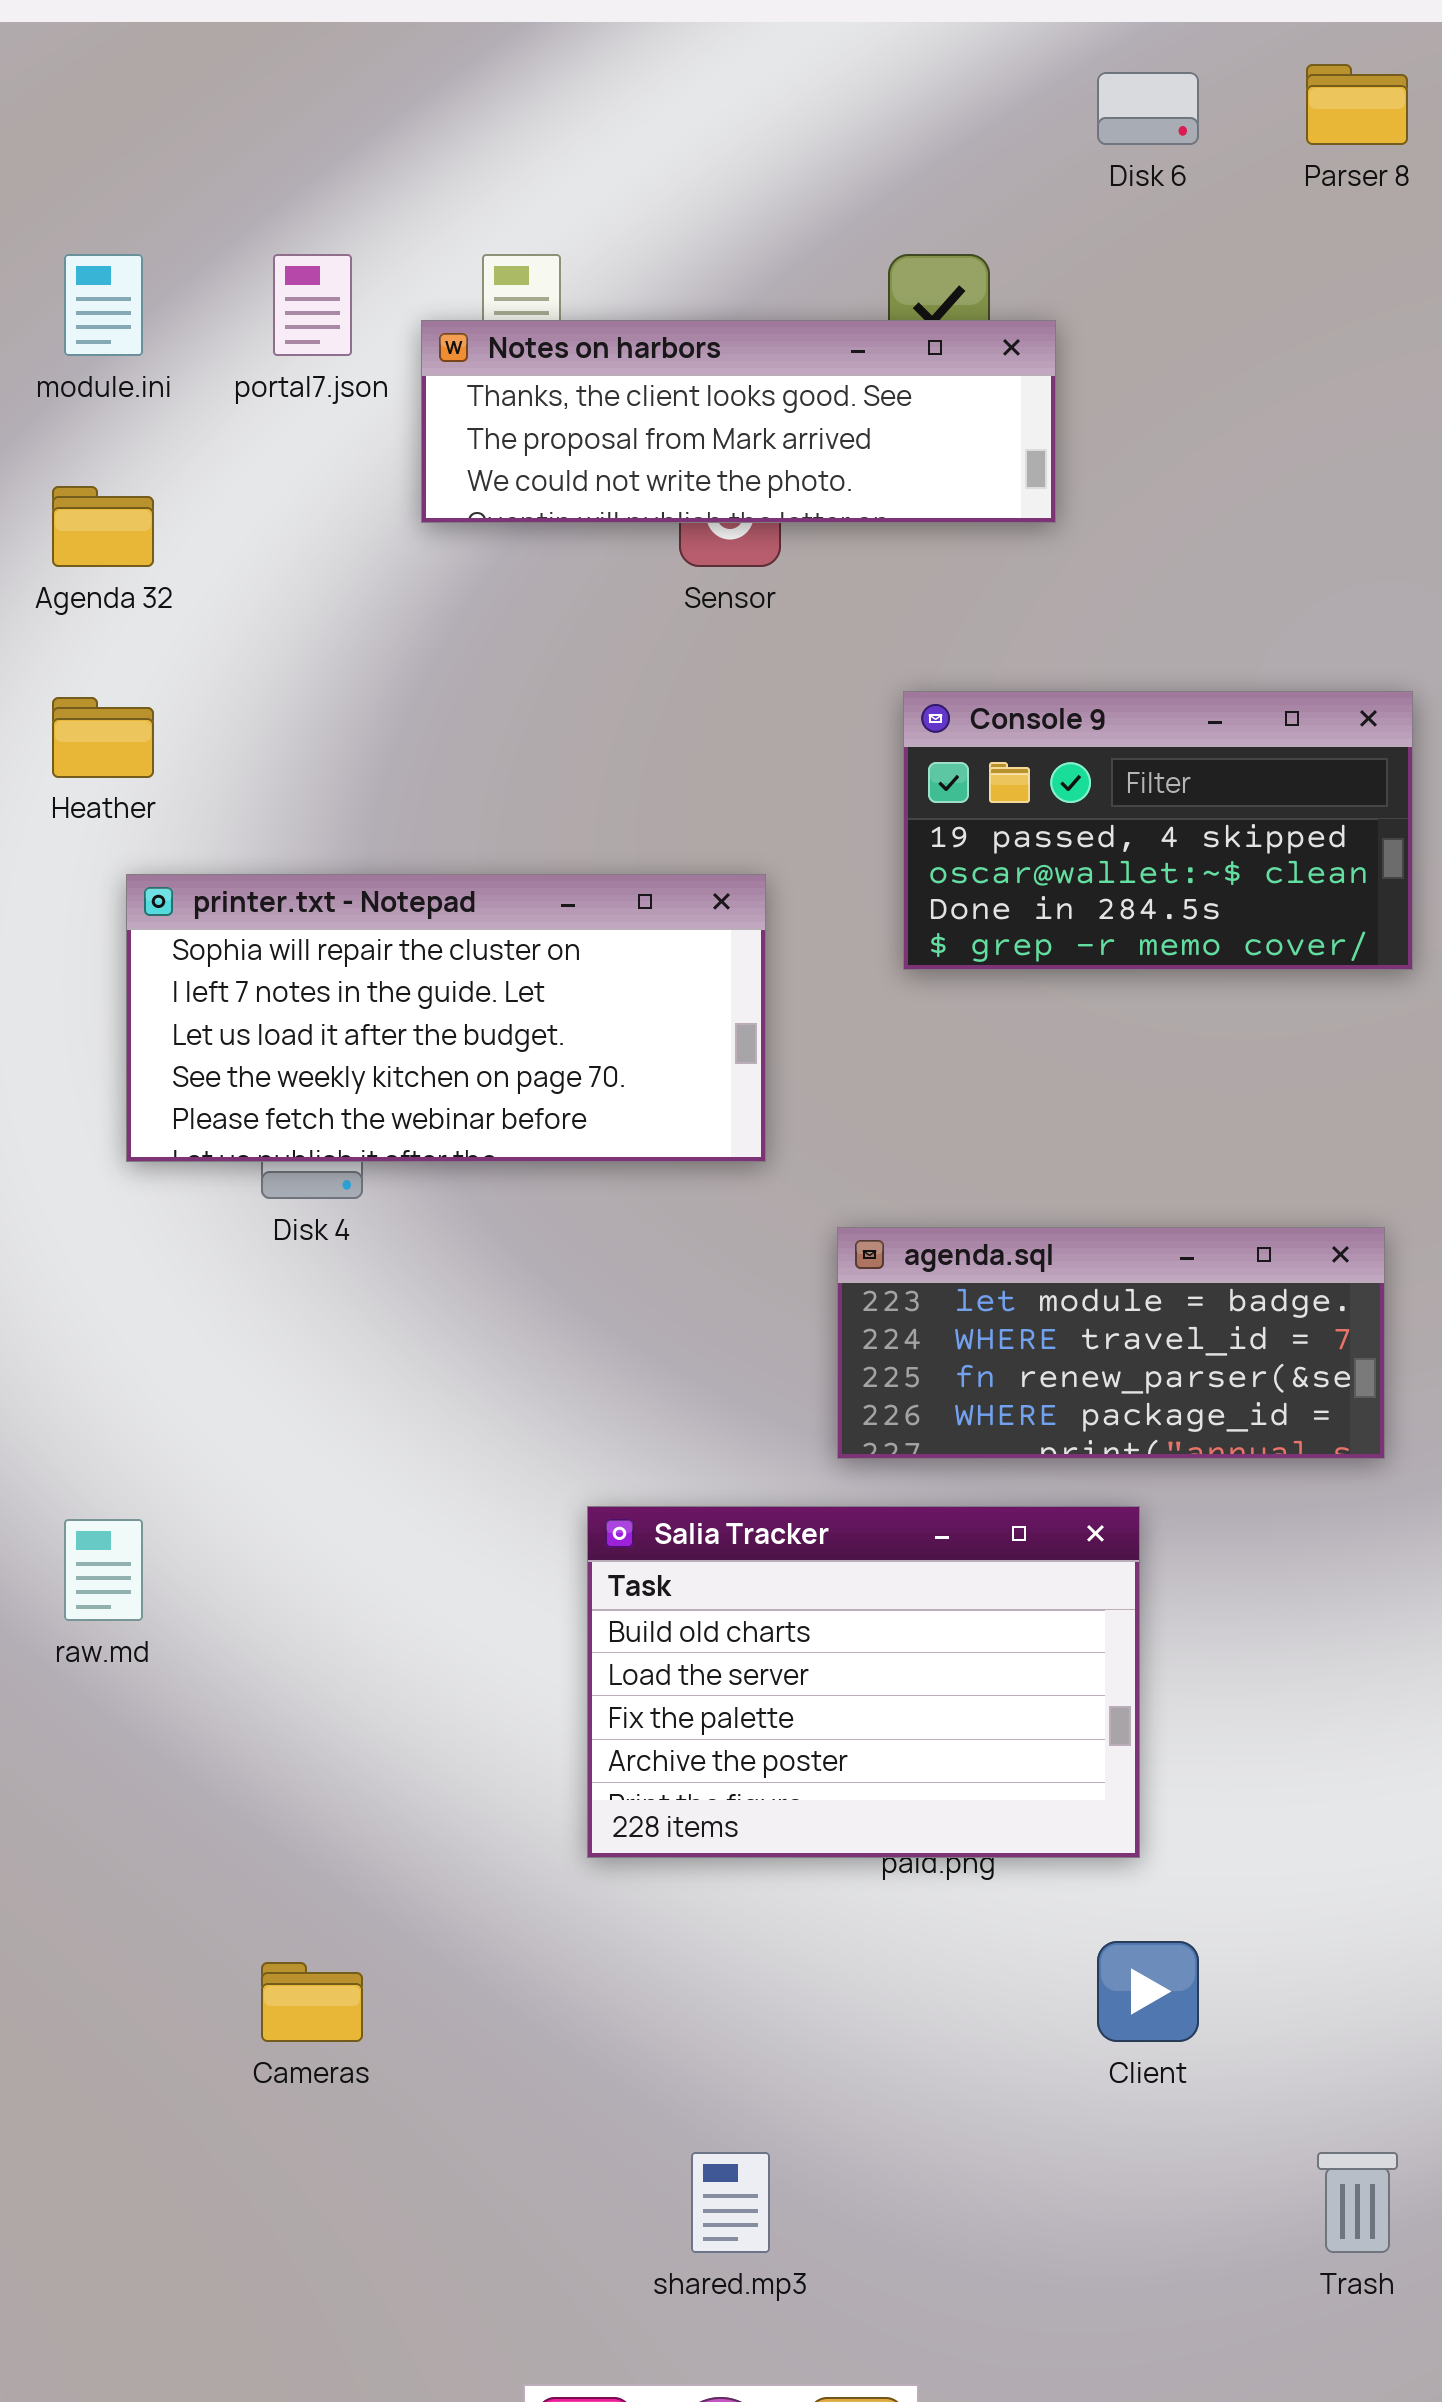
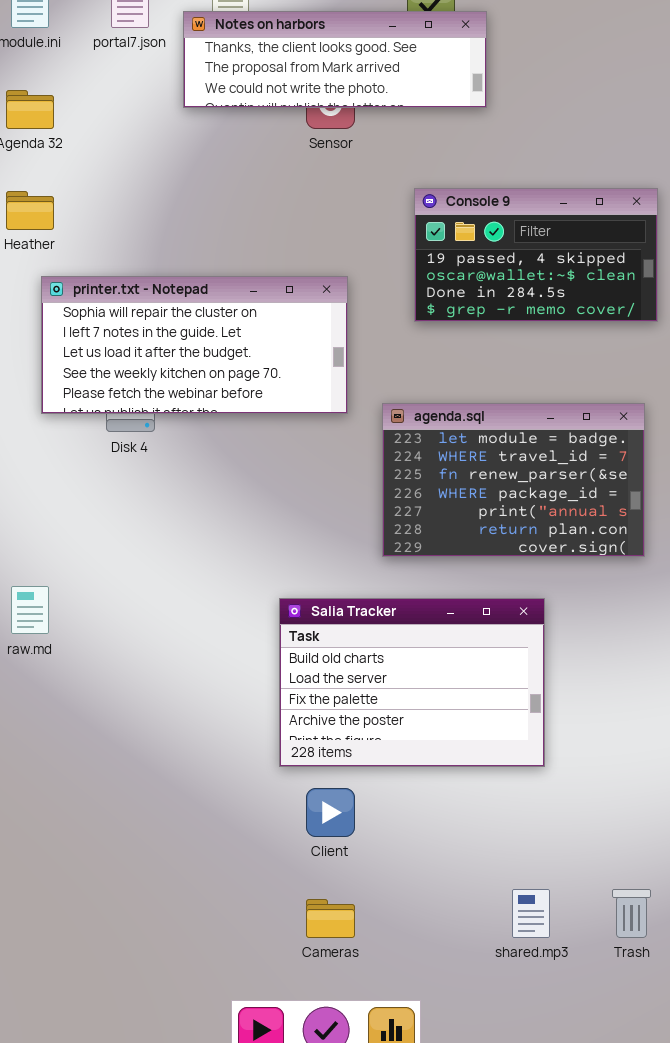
agenda.sql: [837,1227,1385,1459] -> [382,403,645,557], resized
Salia Tracker: [587,1506,1140,1858] -> [279,598,545,767], moved
Client: [1097,1941,1199,2042] -> [306,788,355,837], moved
Cameras: [261,1962,363,2042] -> [306,899,355,938], moved
shared.mp3: [691,2152,770,2253] -> [512,889,550,938], moved

